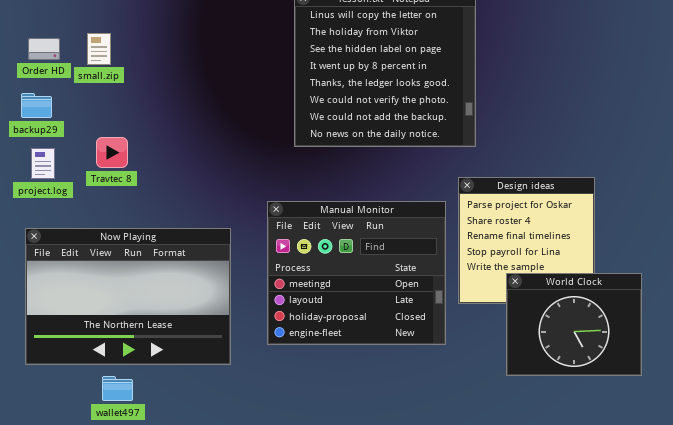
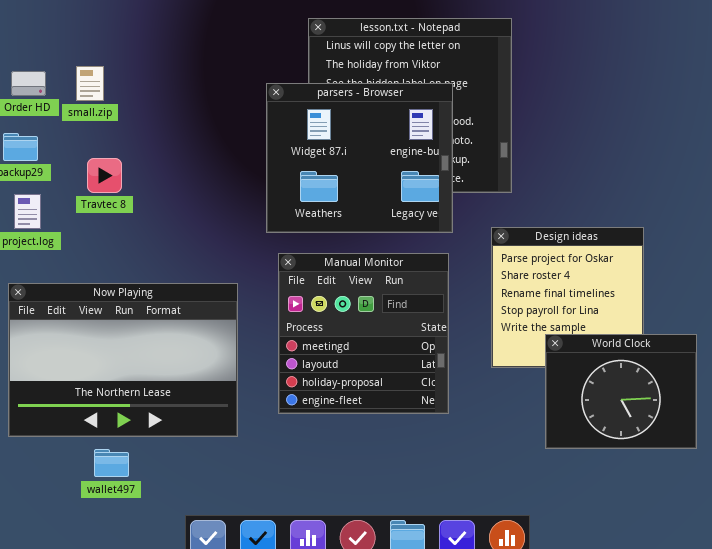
parsers - Browser: none -> [266,83,453,233], opened
Travtec 8: [96,137,128,168] -> [87,158,122,193], moved
Manual Monitor: [267,201,446,345] -> [278,253,449,414], resized

